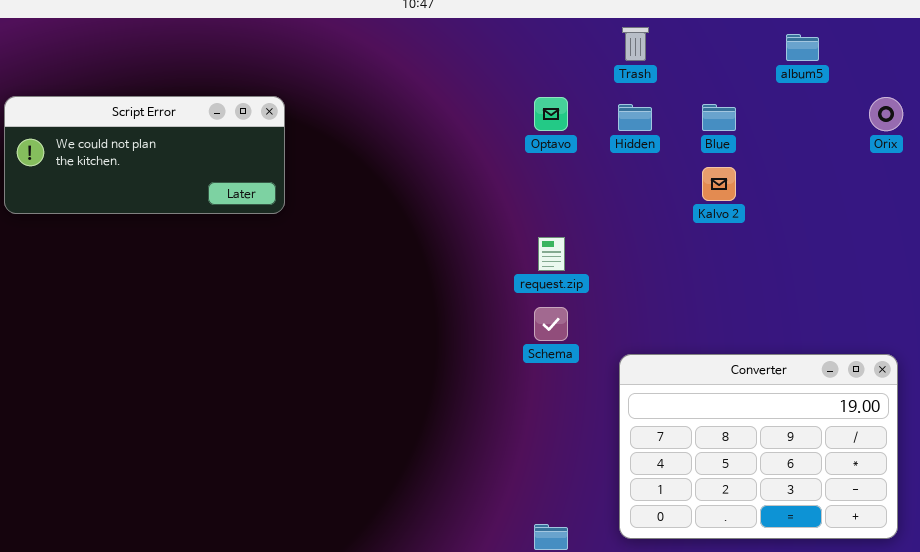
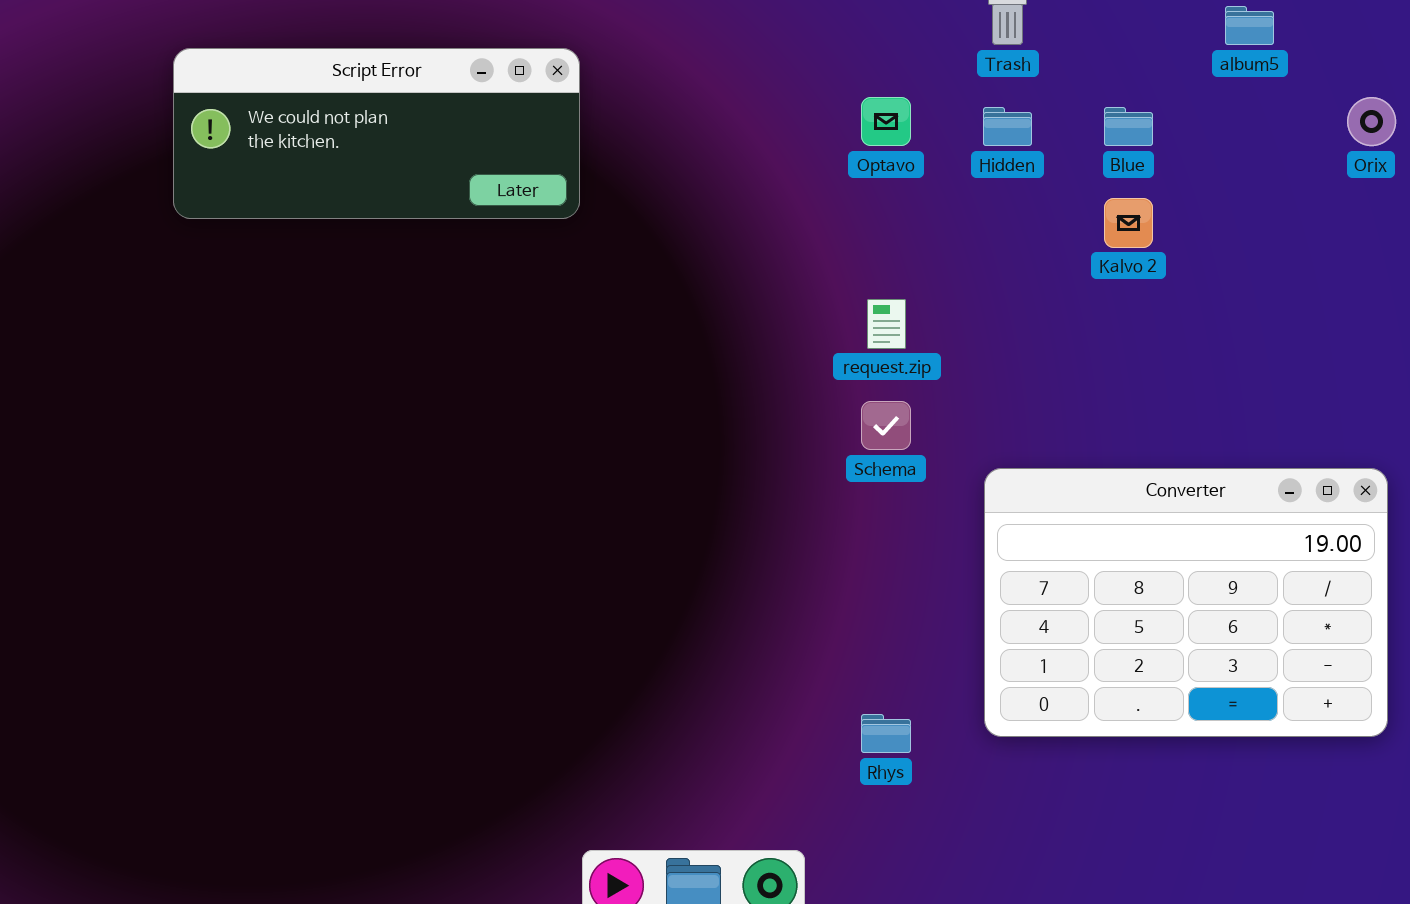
Script Error: [4,96,285,214] -> [173,48,580,219], moved

